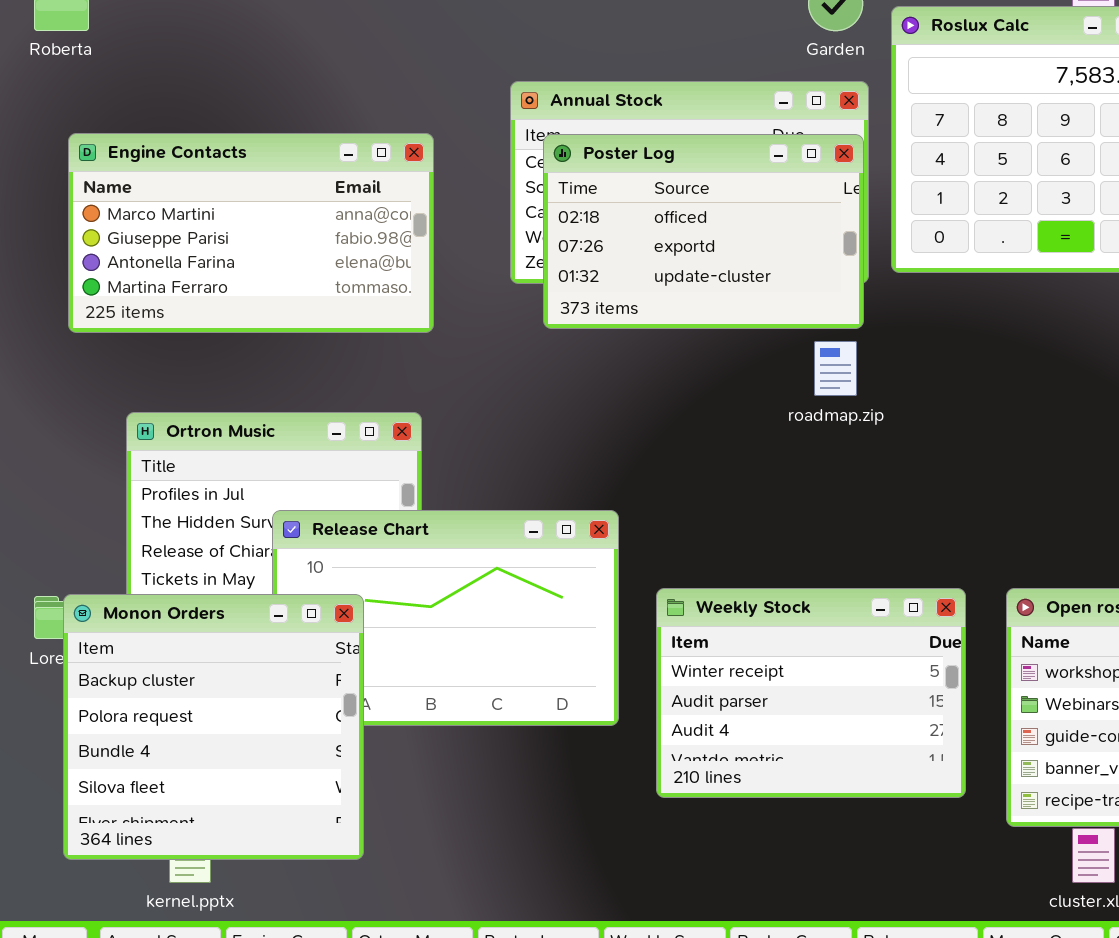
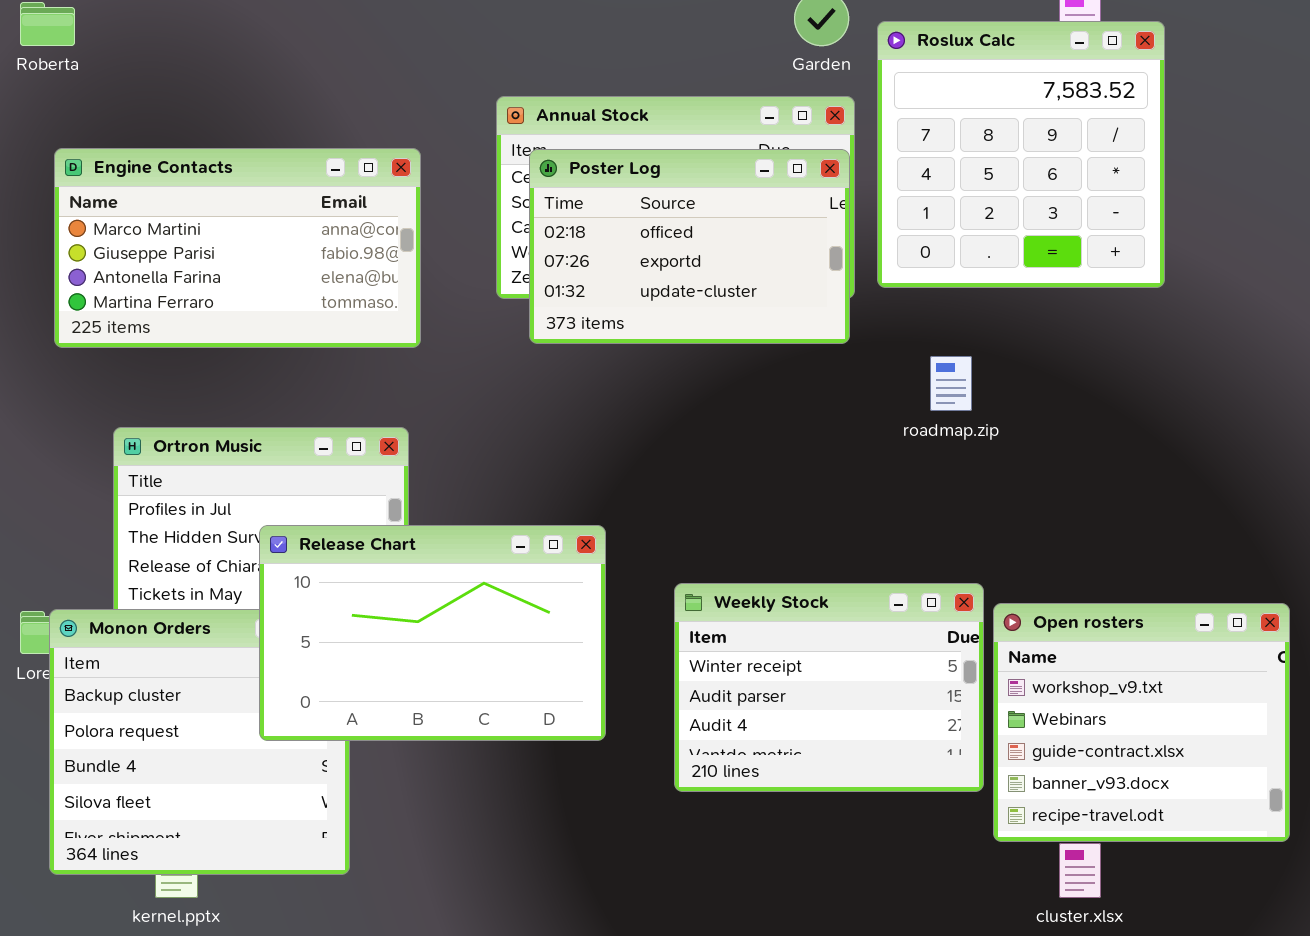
roadmap.zip: [814,341,857,396] -> [930,356,972,411], moved
Release Chart: [272,510,619,726] -> [259,525,606,741], raised
Weekly Stock: [656,588,966,798] -> [674,583,984,792], moved

